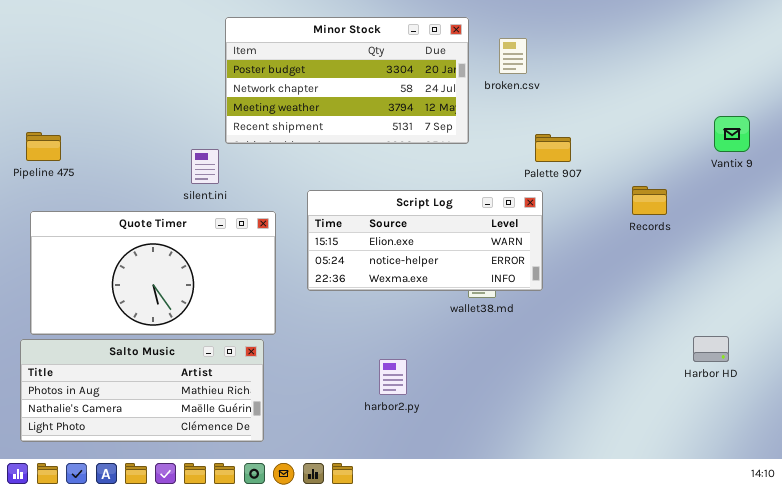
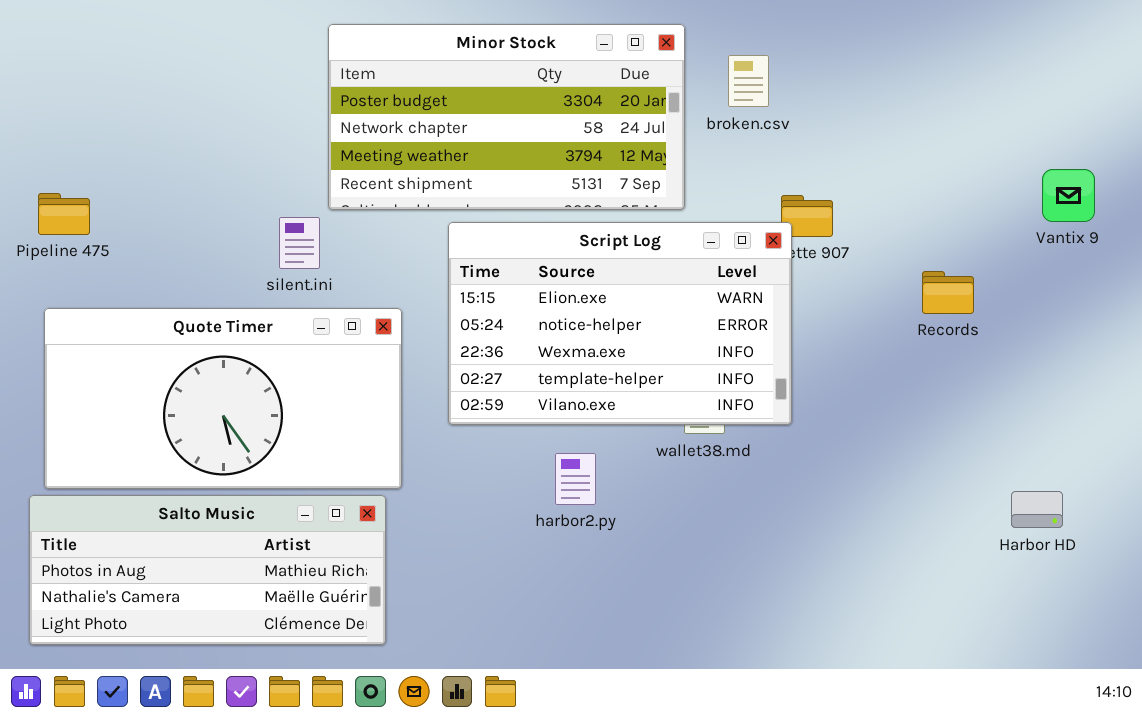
Script Log: [307,190,543,291] -> [448,222,792,425], resized
harbor2.py: [379,359,407,395] -> [555,453,596,505], moved

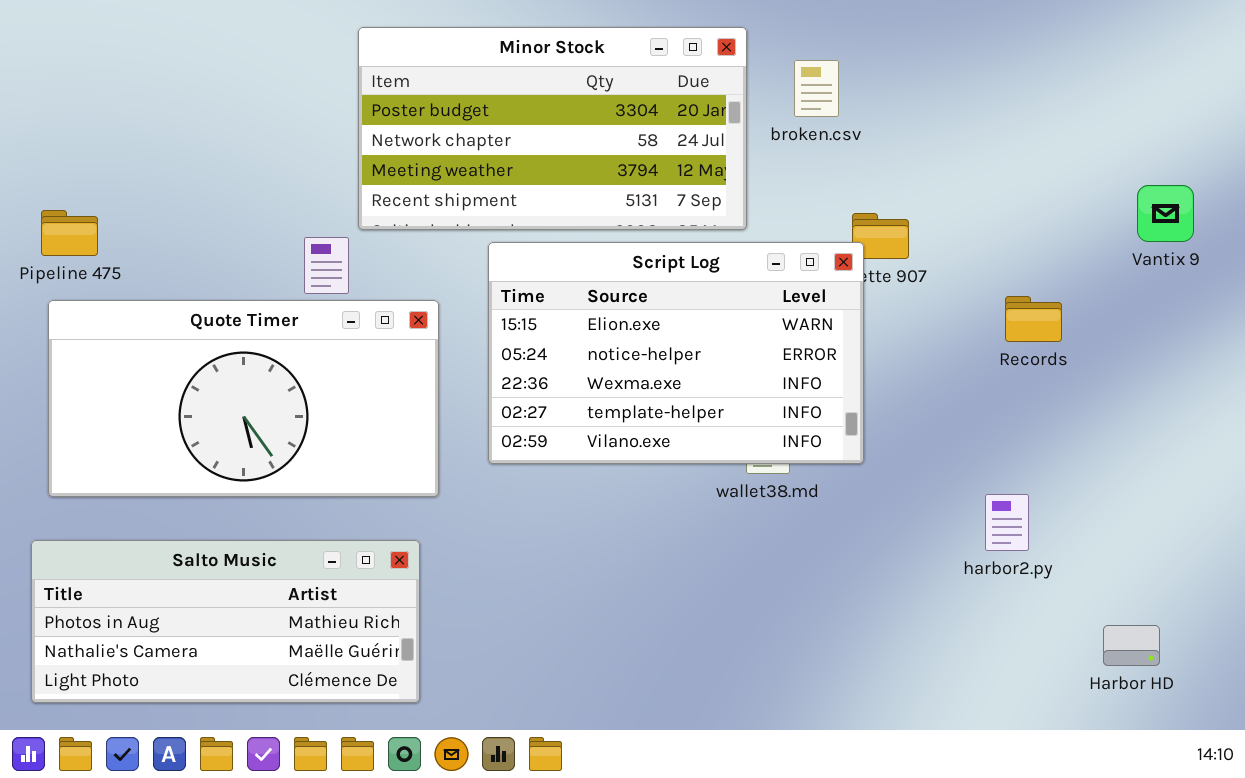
Quote Timer: [44,308,402,489] -> [48,300,439,497], moved
harbor2.py: [555,453,596,505] -> [985,494,1029,551], moved
Harbor HD: [1011,491,1063,528] -> [1103,625,1160,666], moved

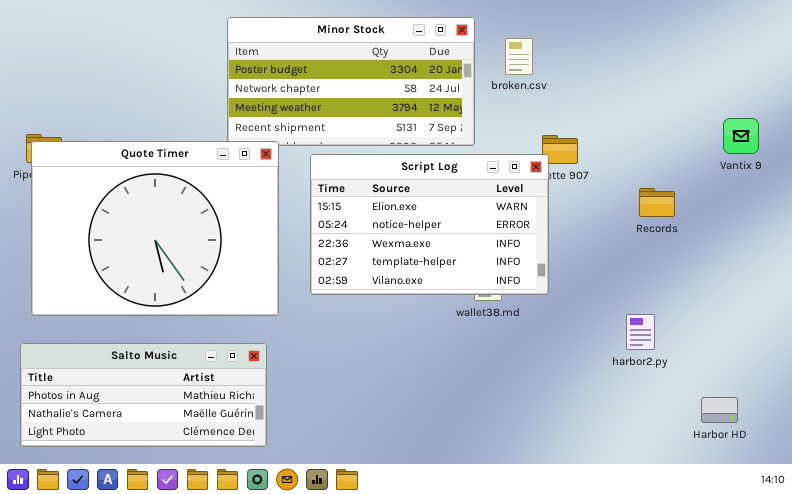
Quote Timer: [48,300,439,497] -> [31,141,279,316], resized

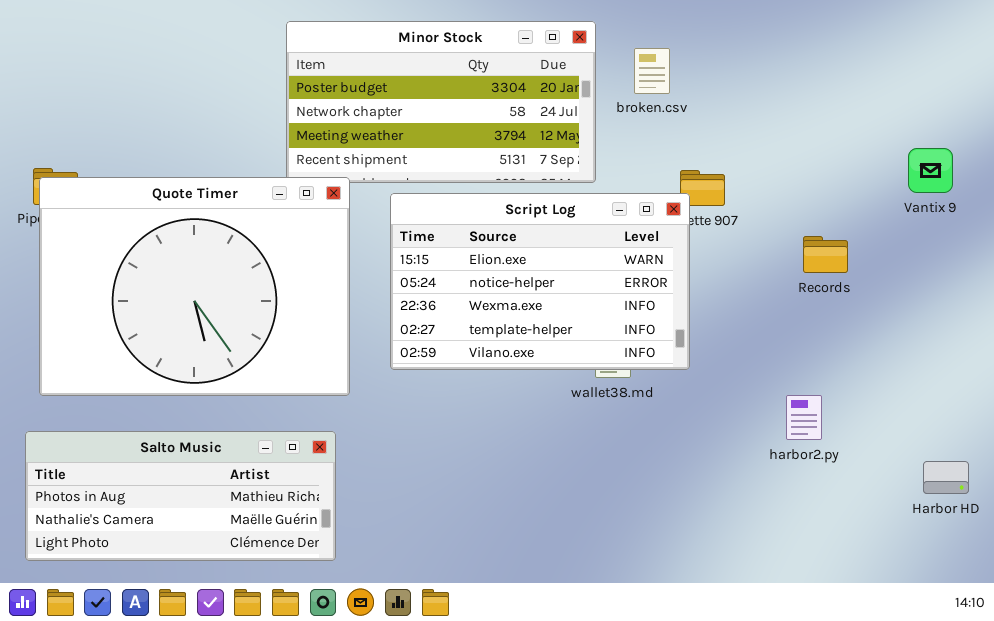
Harbor HD: [701,397,738,423] -> [923,461,969,494], moved

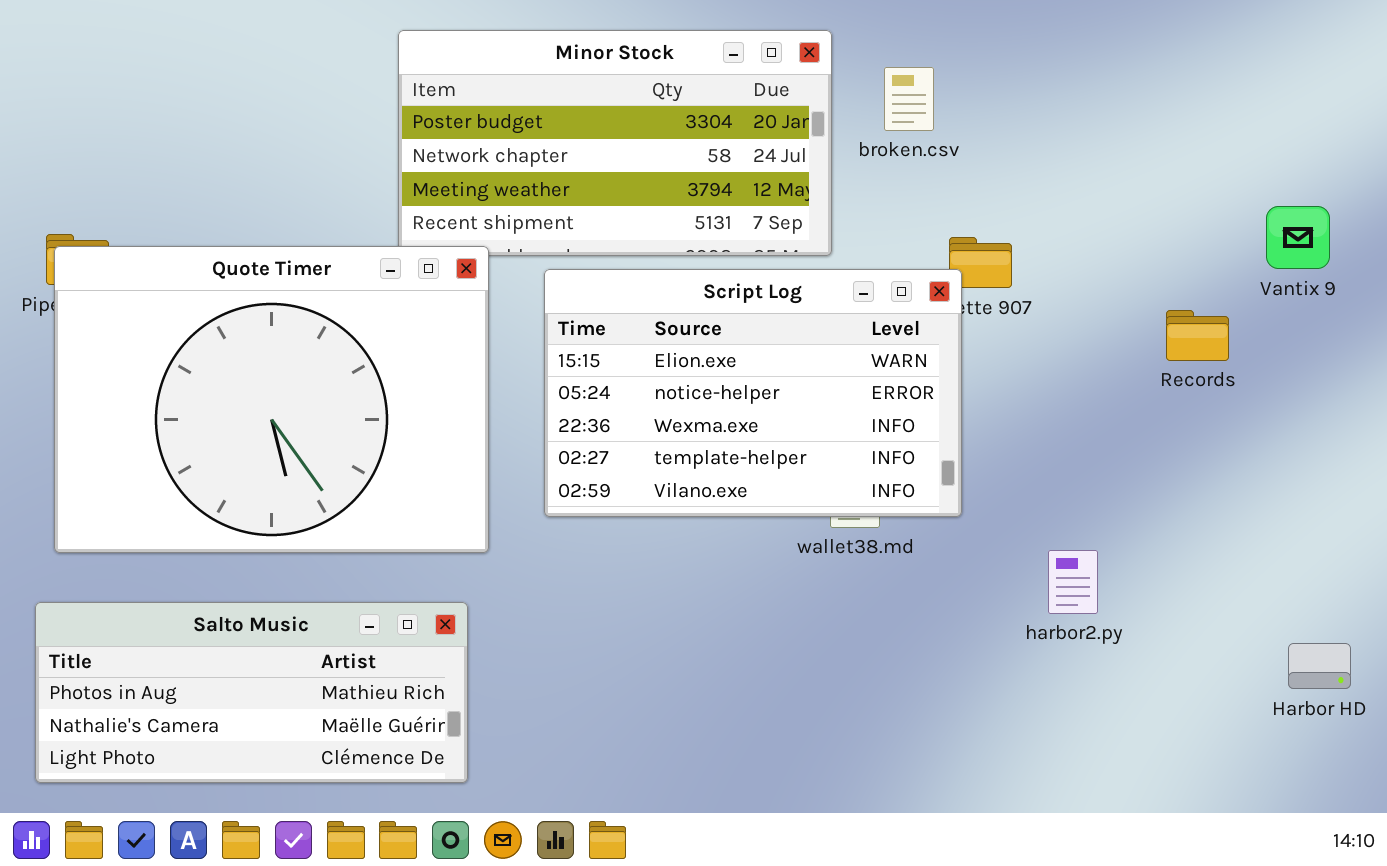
Records: [803,236,848,273] -> [1166,310,1229,361], moved
harbor2.py: [786,395,822,440] -> [1048,550,1098,614], moved

